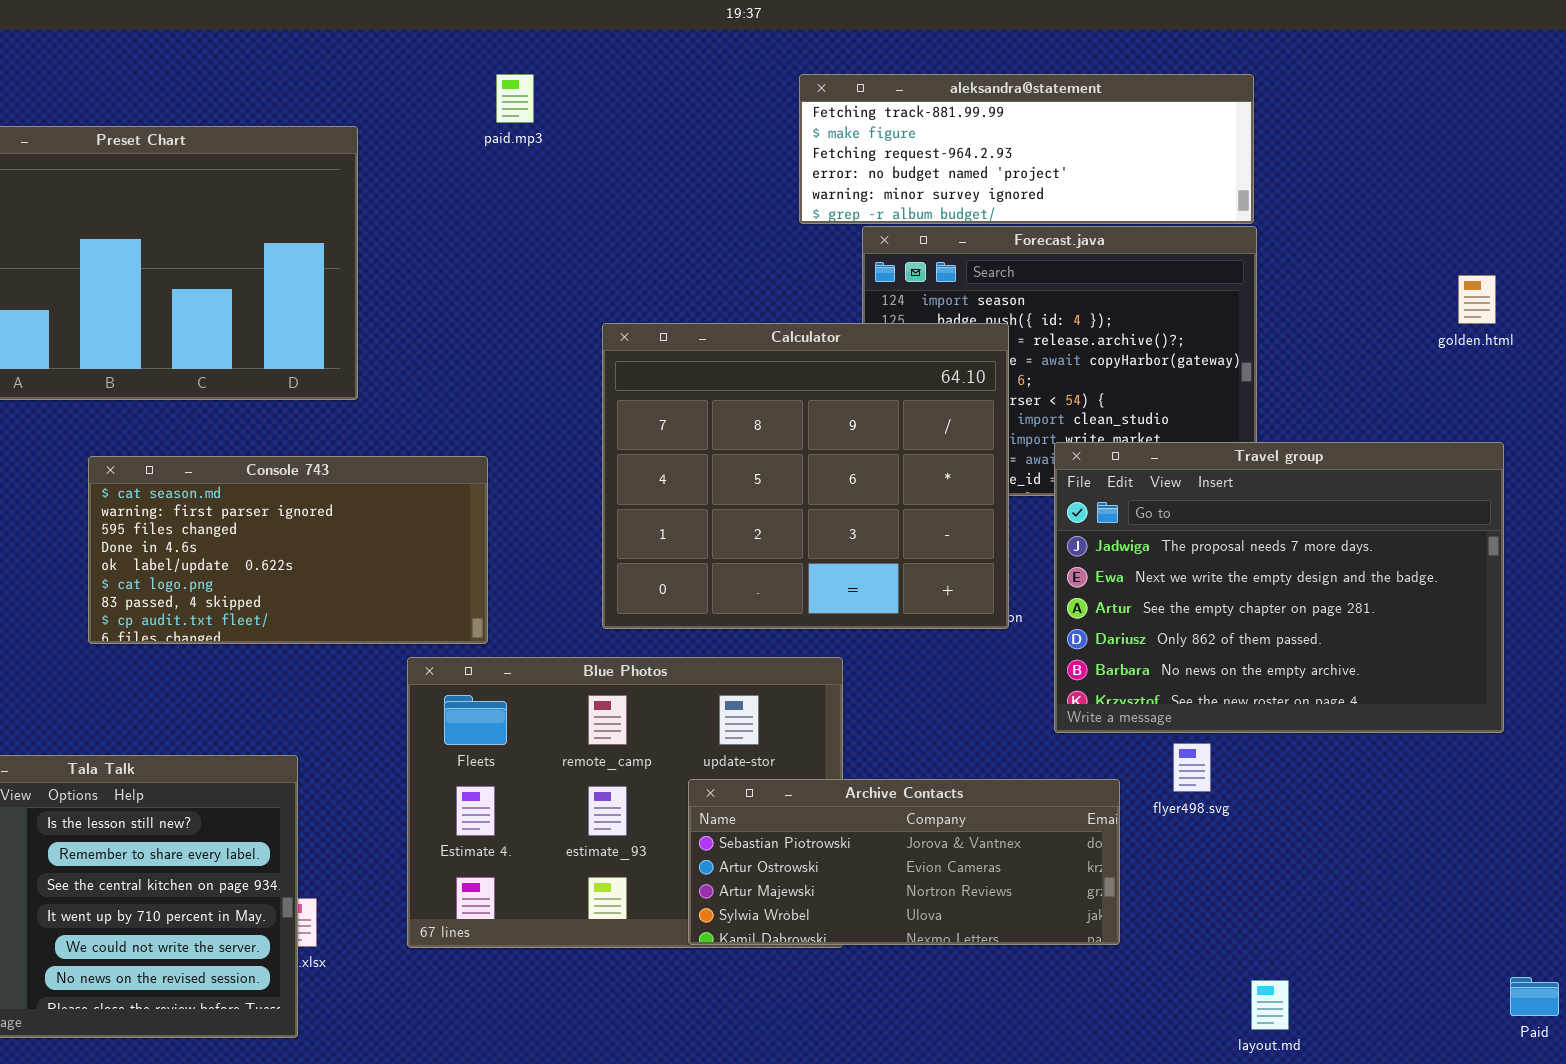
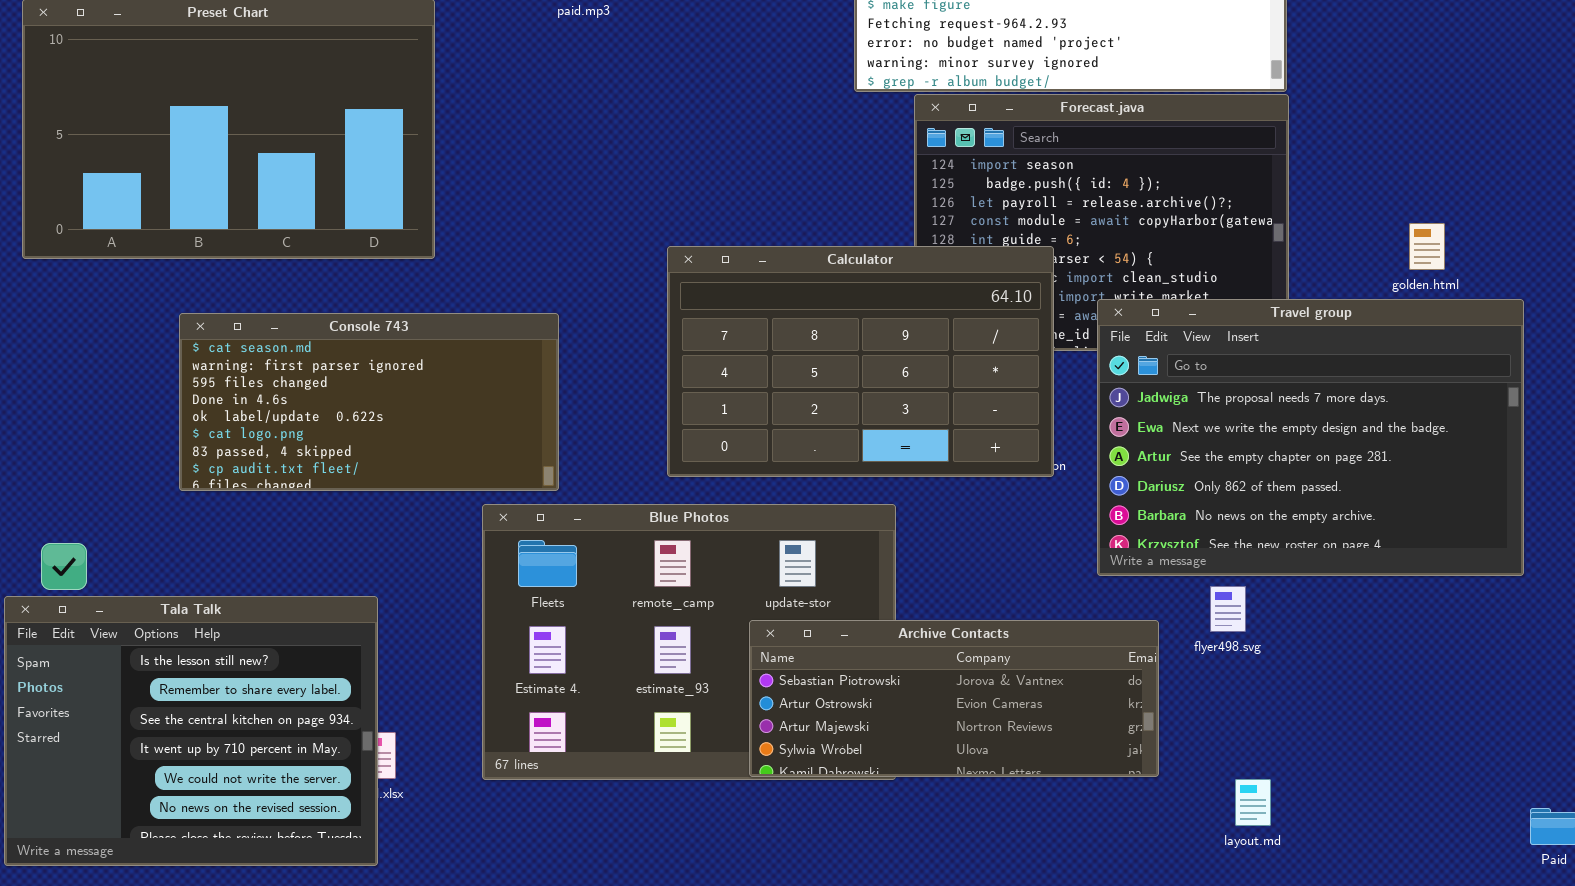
golden.html: [1458,275,1496,324] -> [1409,223,1445,270], moved
Calculator: [602,323,1009,629] -> [667,246,1054,477], resized
layout.md: [1251,980,1289,1030] -> [1235,779,1271,826], moved

